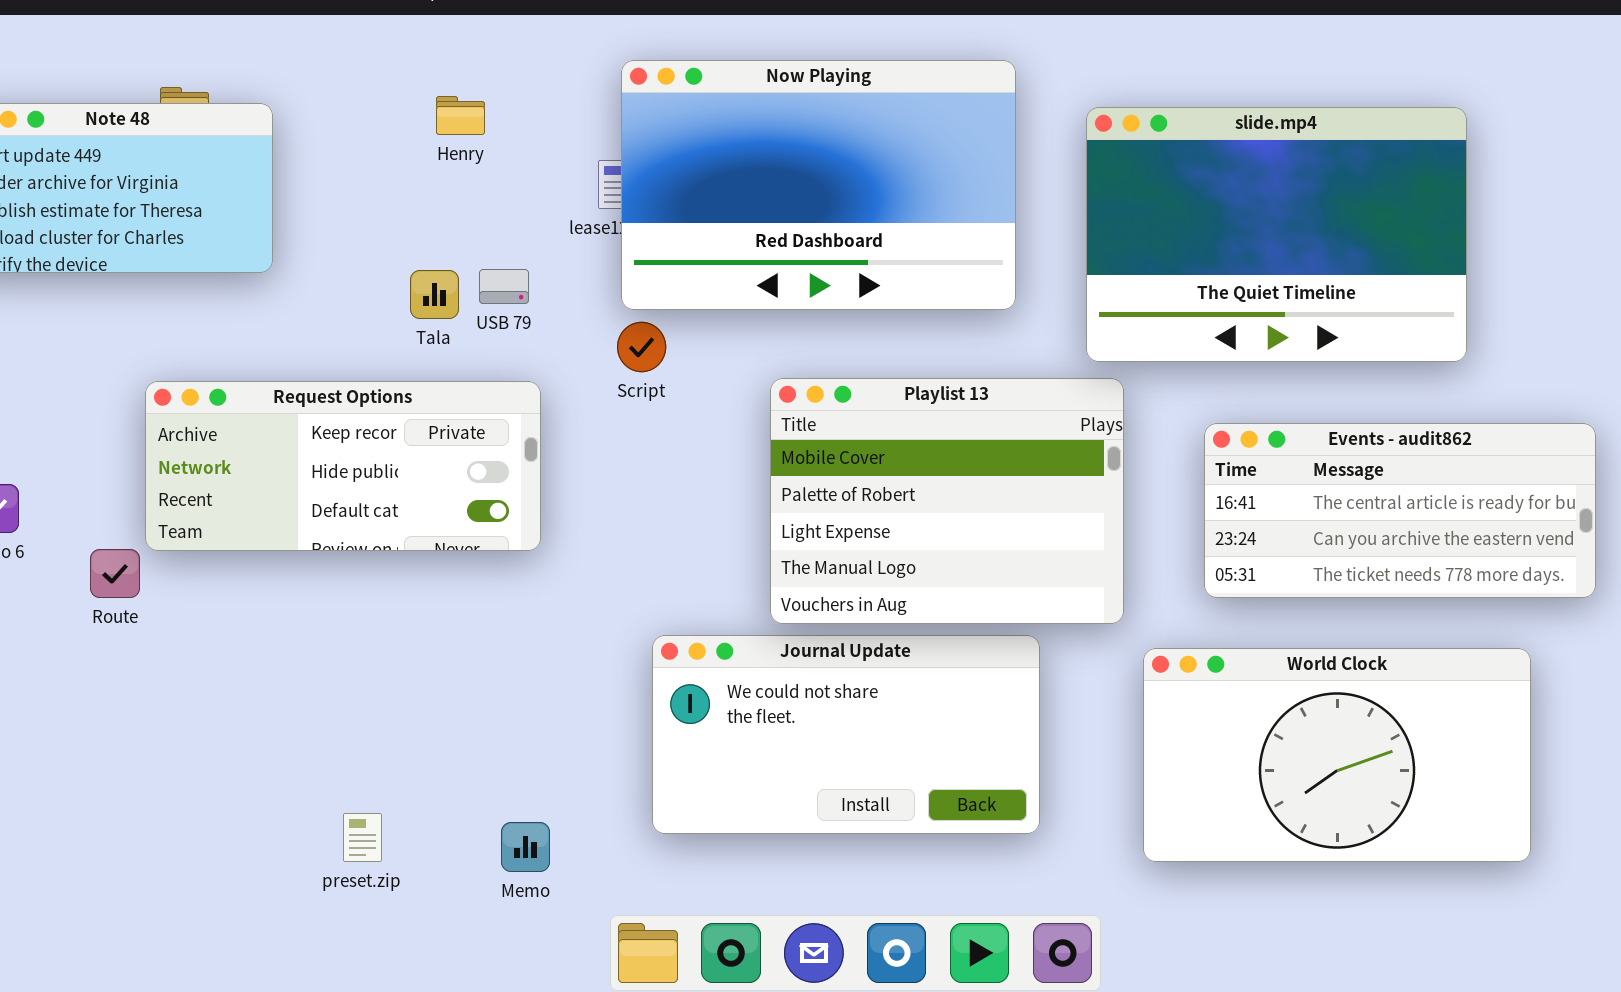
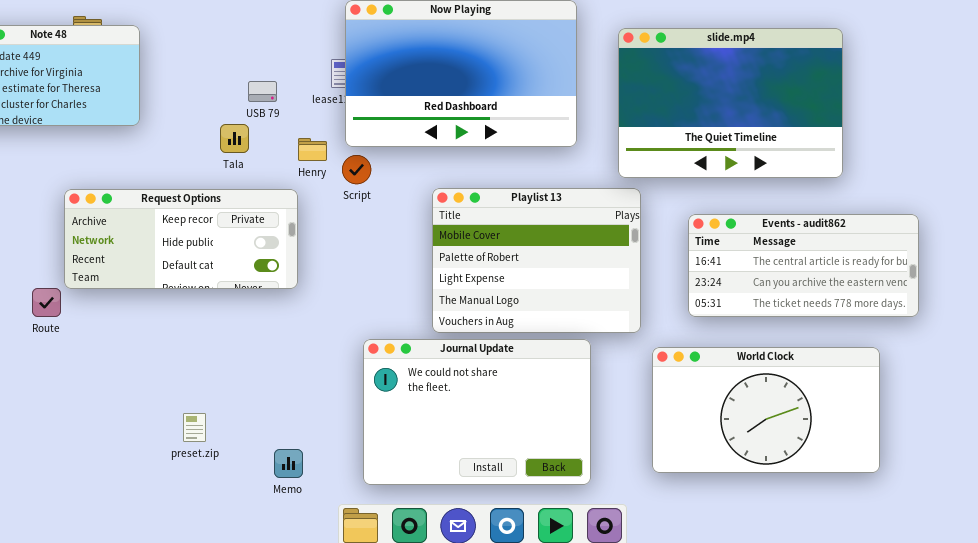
Henry: [436,96,485,135] -> [298,138,327,161], moved
USB 79: [479,269,529,304] -> [248,81,277,102], moved
Journal Update: [652,635,1040,834] -> [363,339,591,485], resized
preset.zip: [343,813,382,862] -> [183,413,206,442], moved

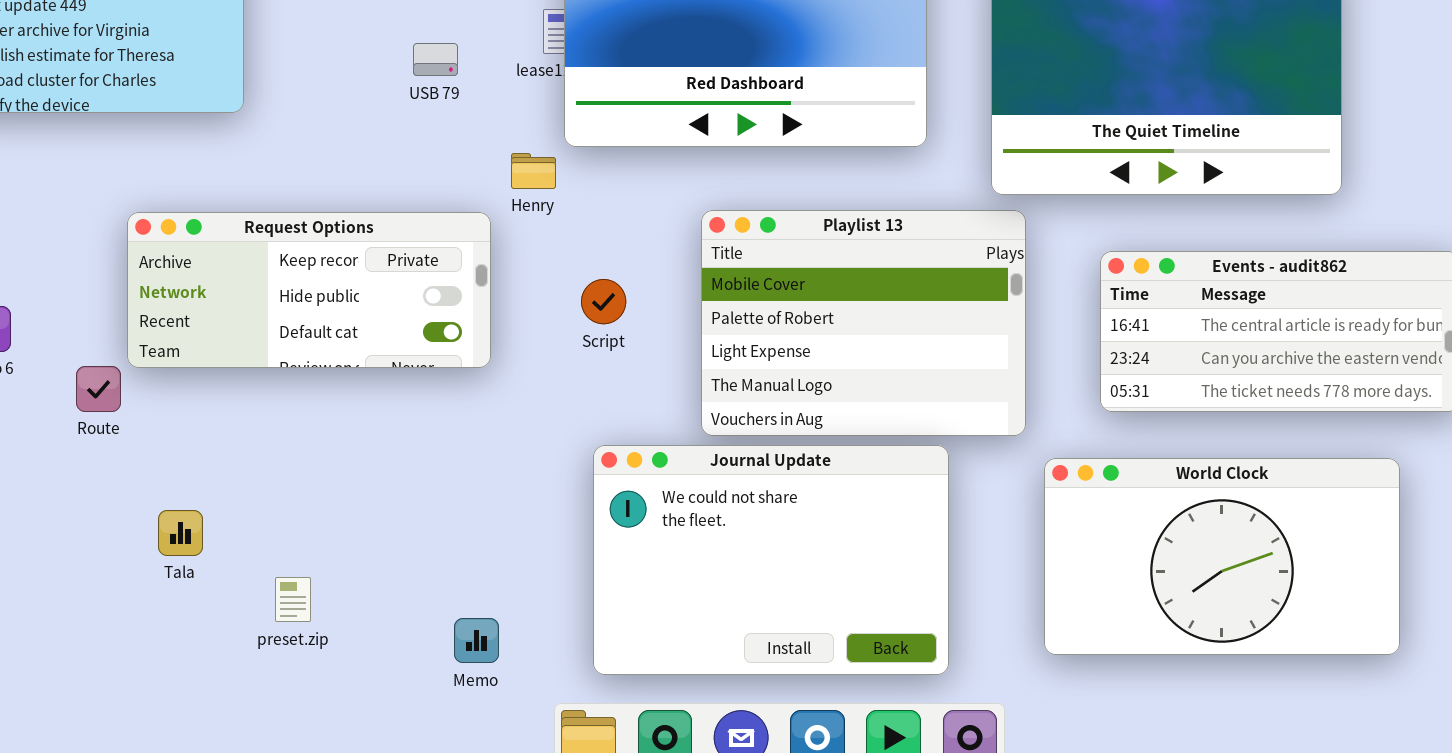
Tala: [220,124,249,153] -> [158,510,203,556], moved
Henry: [298,138,327,161] -> [511,153,556,189], moved
Script: [342,155,371,184] -> [581,279,626,324], moved
preset.zip: [183,413,206,442] -> [275,577,311,622], moved

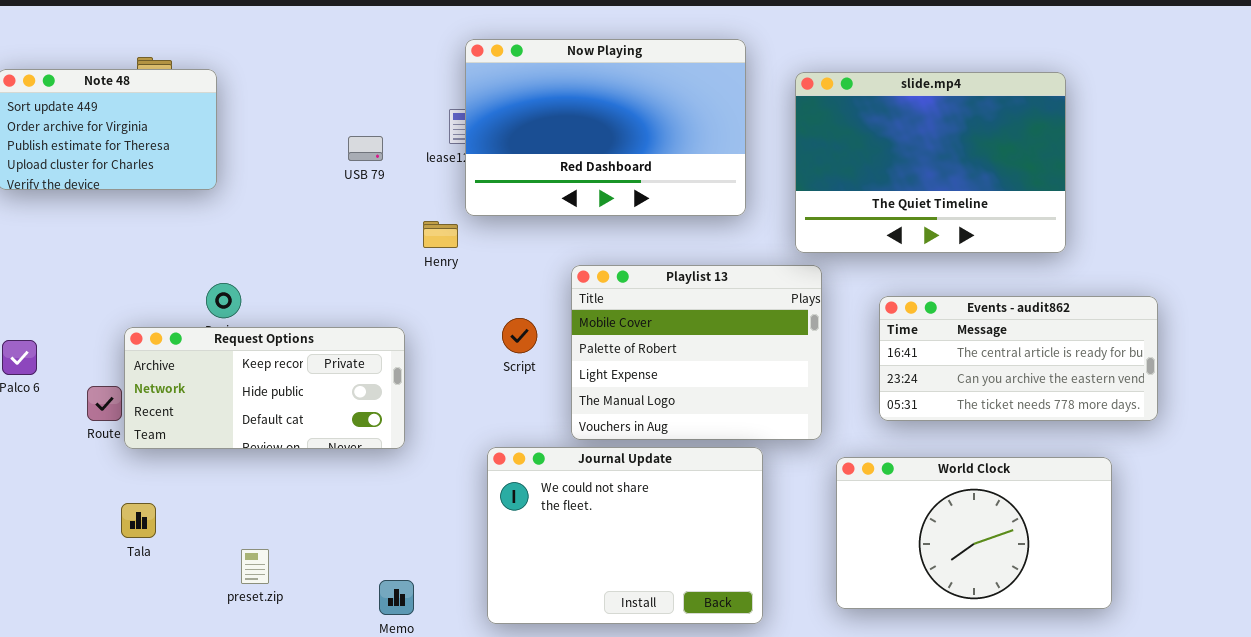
Request Options: [127,212,491,368] -> [124,327,405,449], moved
Script: [581,279,626,324] -> [502,318,537,353], moved
Tala: [158,510,203,556] -> [121,503,156,538], moved

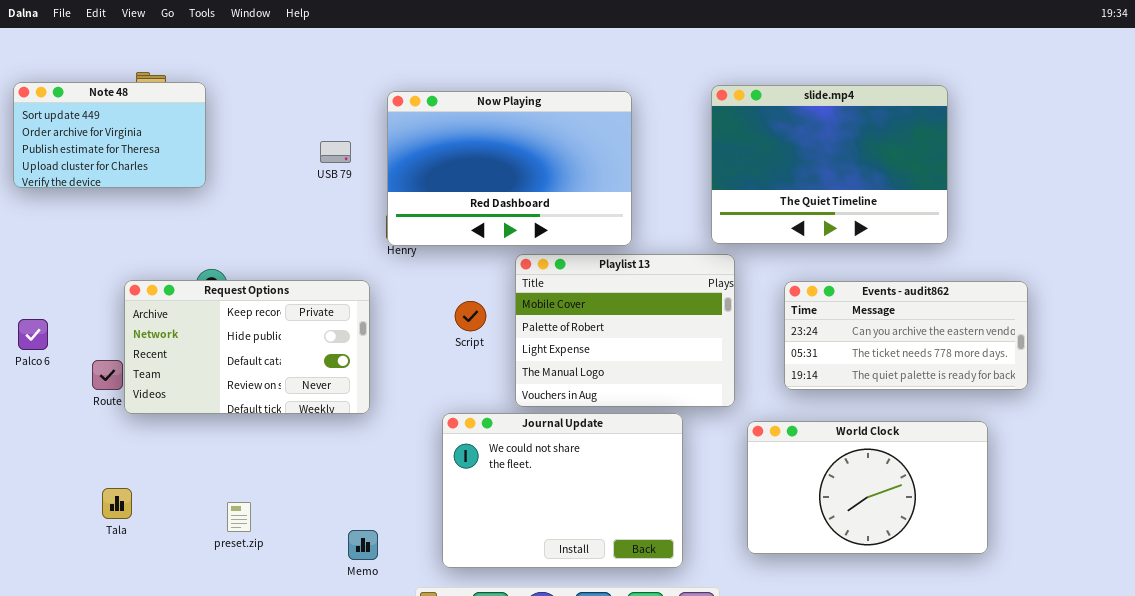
Now Playing: [465,39,746,216] -> [387,91,632,246], moved
Events - audit862: [879,296,1158,421] -> [784,281,1028,390], scrolled down 1 row
Request Options: [124,327,405,449] -> [124,280,370,414], resized
Tala: [121,503,156,538] -> [102,488,132,519], moved

